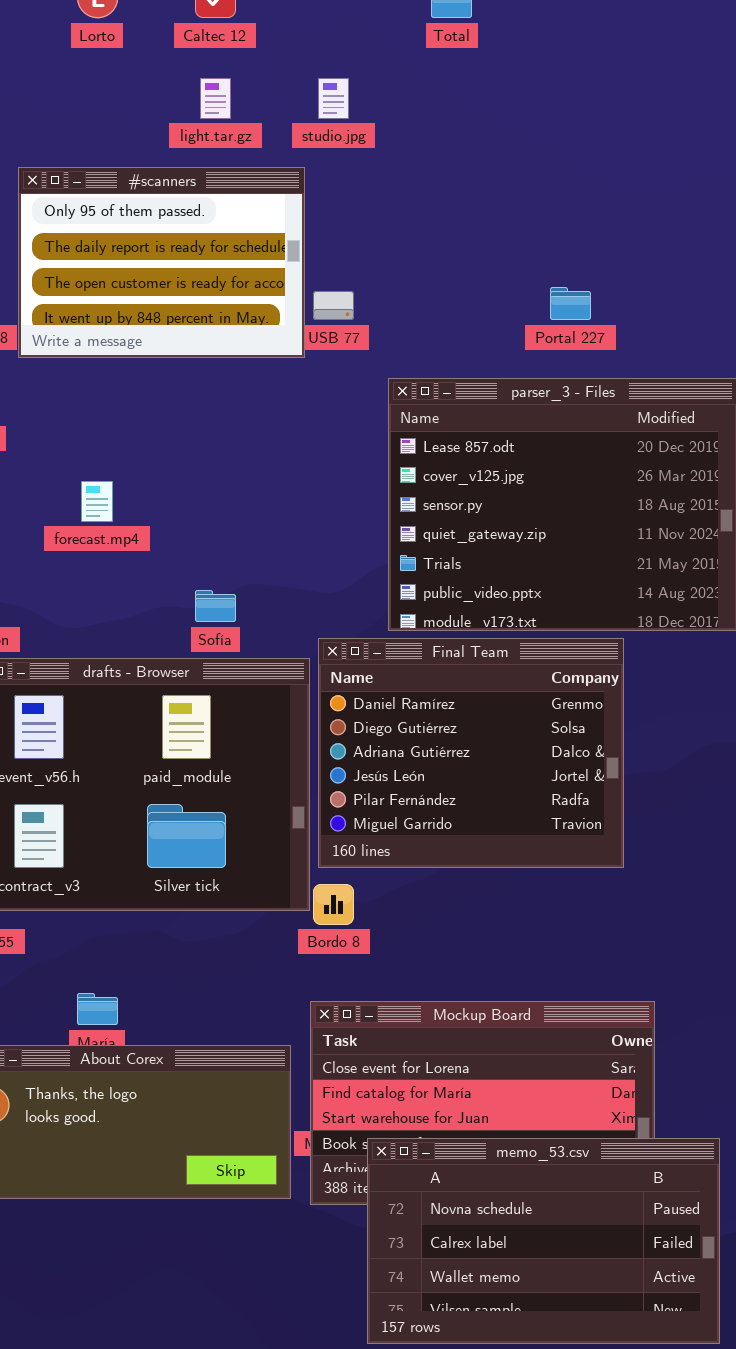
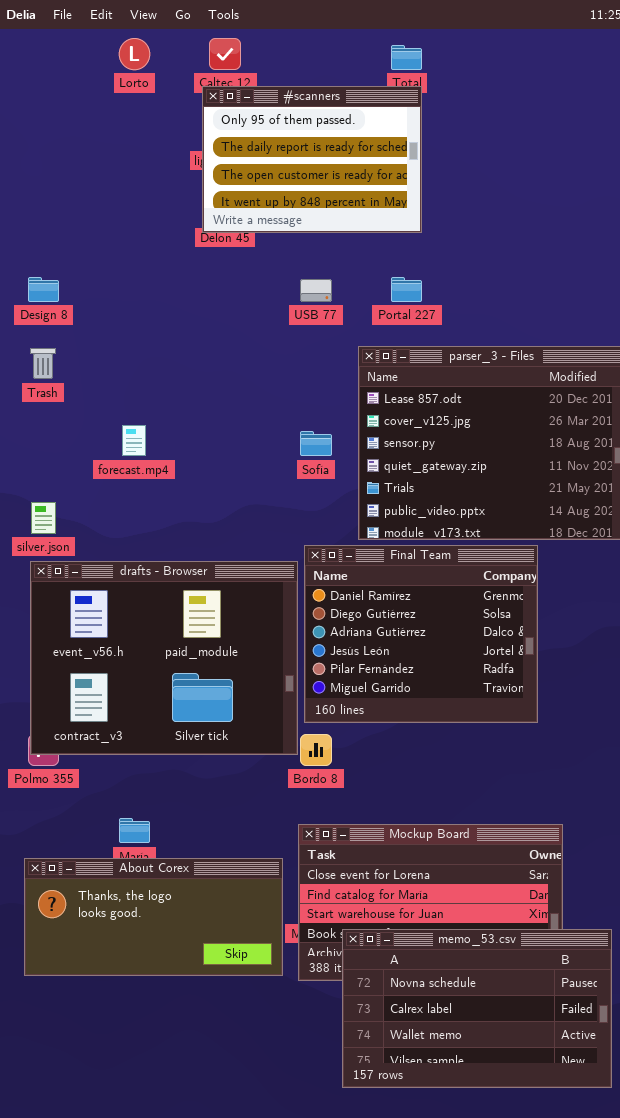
#scanners: [18,167,305,358] -> [202,86,422,233], moved
Portal 227: [550,287,591,320] -> [391,277,422,302], moved
Sofía: [195,590,236,622] -> [300,431,332,456], moved

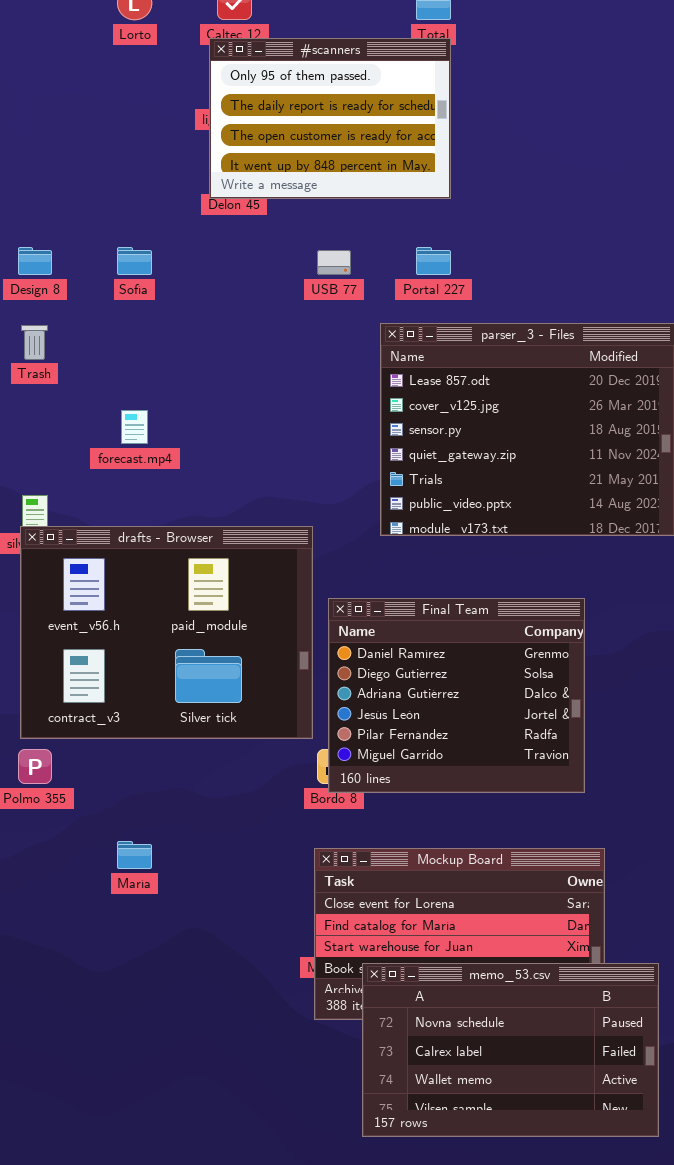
Sofía: [300,431,332,456] -> [117,247,152,275], moved
Final Team: [304,545,538,723] -> [328,598,585,793], moved
drafts - Browser: [30,561,298,755] -> [20,526,313,739], moved
About Corex: [24,858,283,976] -> none, closed

